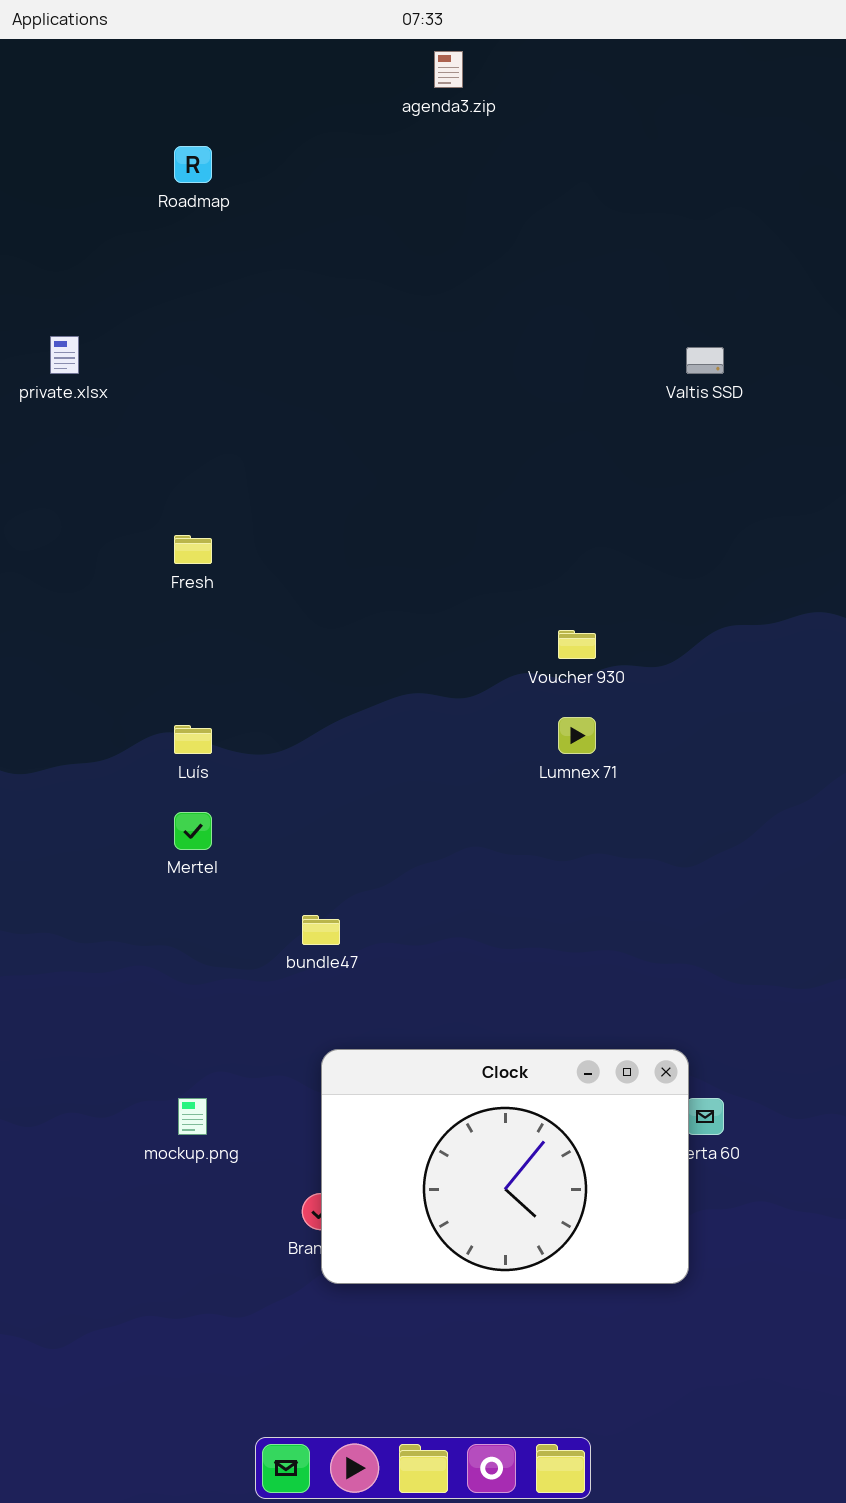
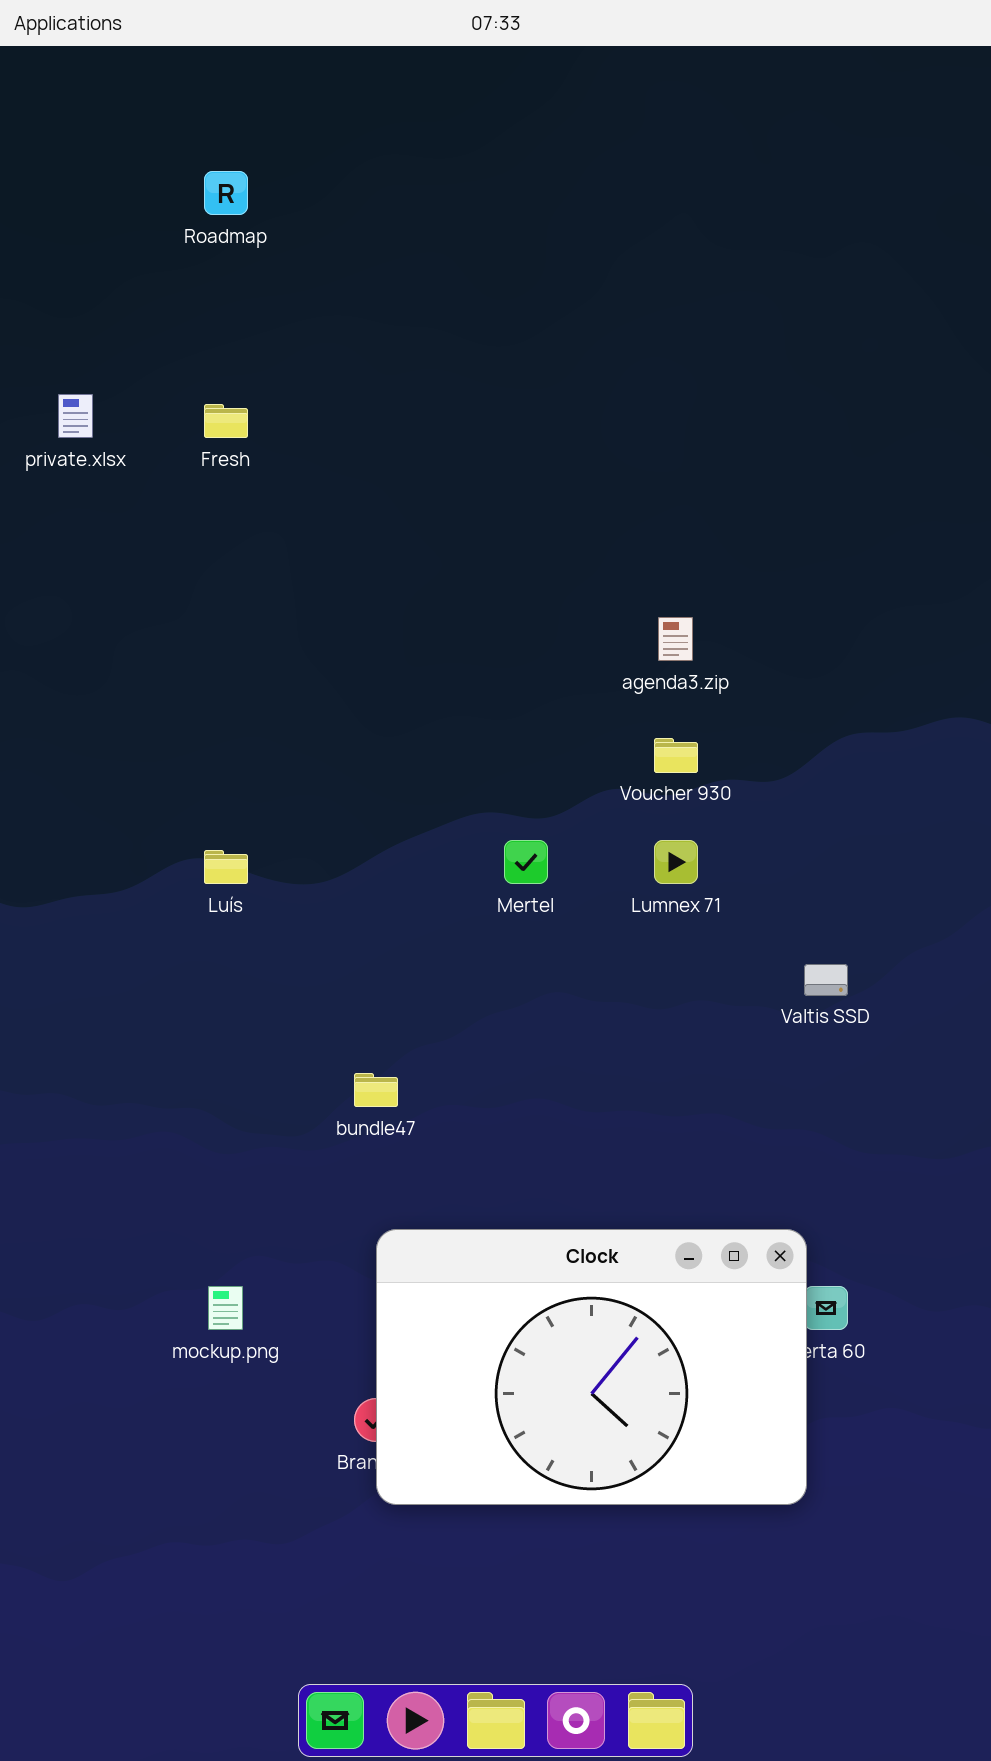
agenda3.zip: [434,51,463,88] -> [658,617,693,661], moved
Valtis SSD: [686,347,724,374] -> [804,964,848,996], moved
Fresh: [174,535,212,564] -> [204,404,248,438], moved
Mertel: [174,812,212,850] -> [504,840,548,884], moved

